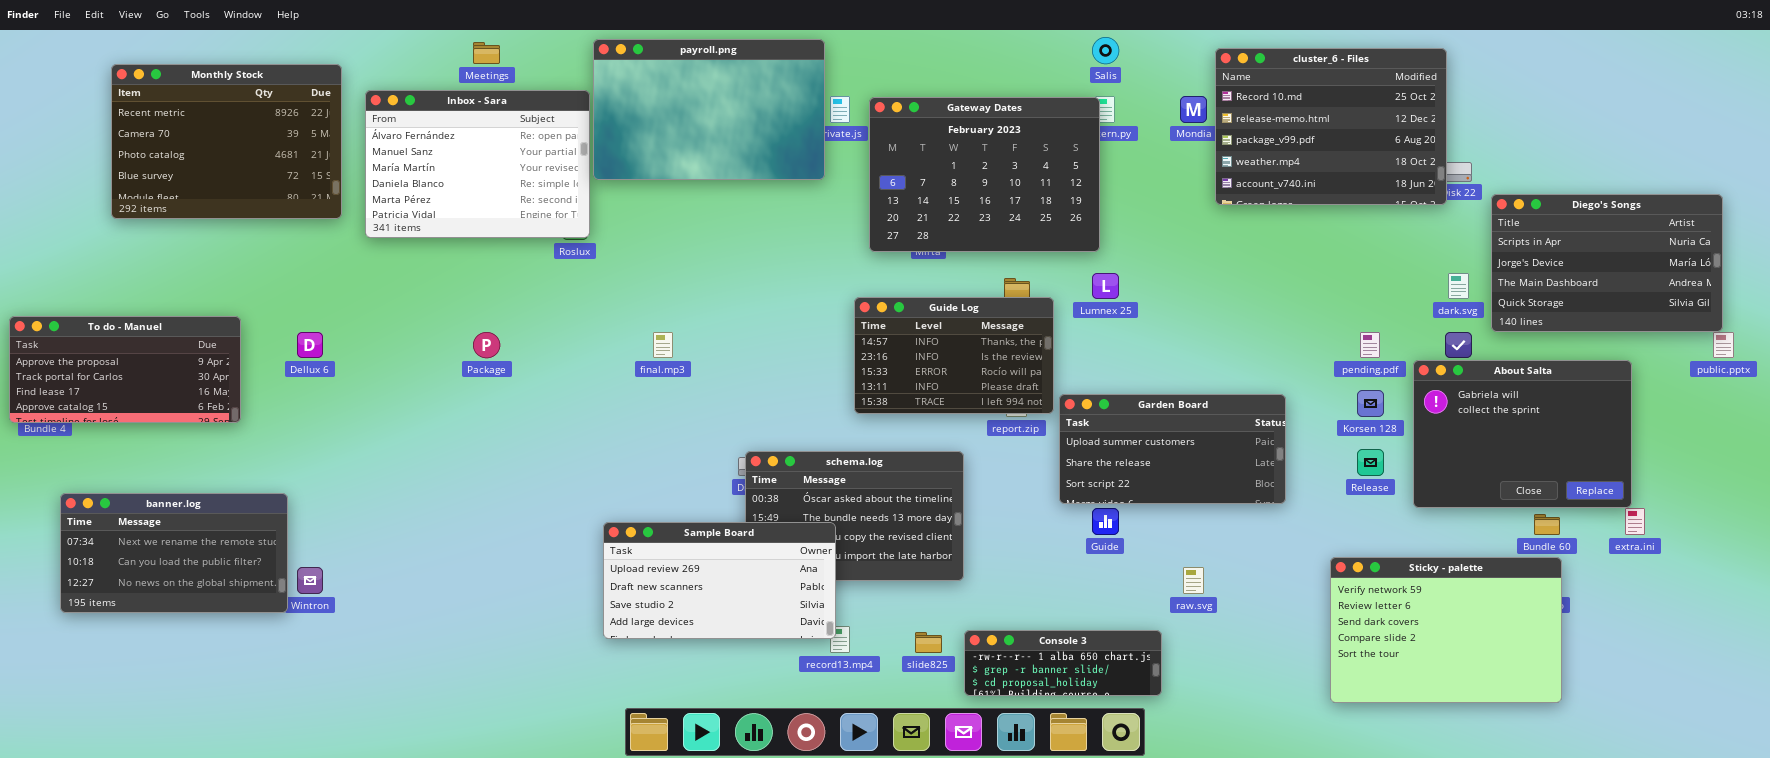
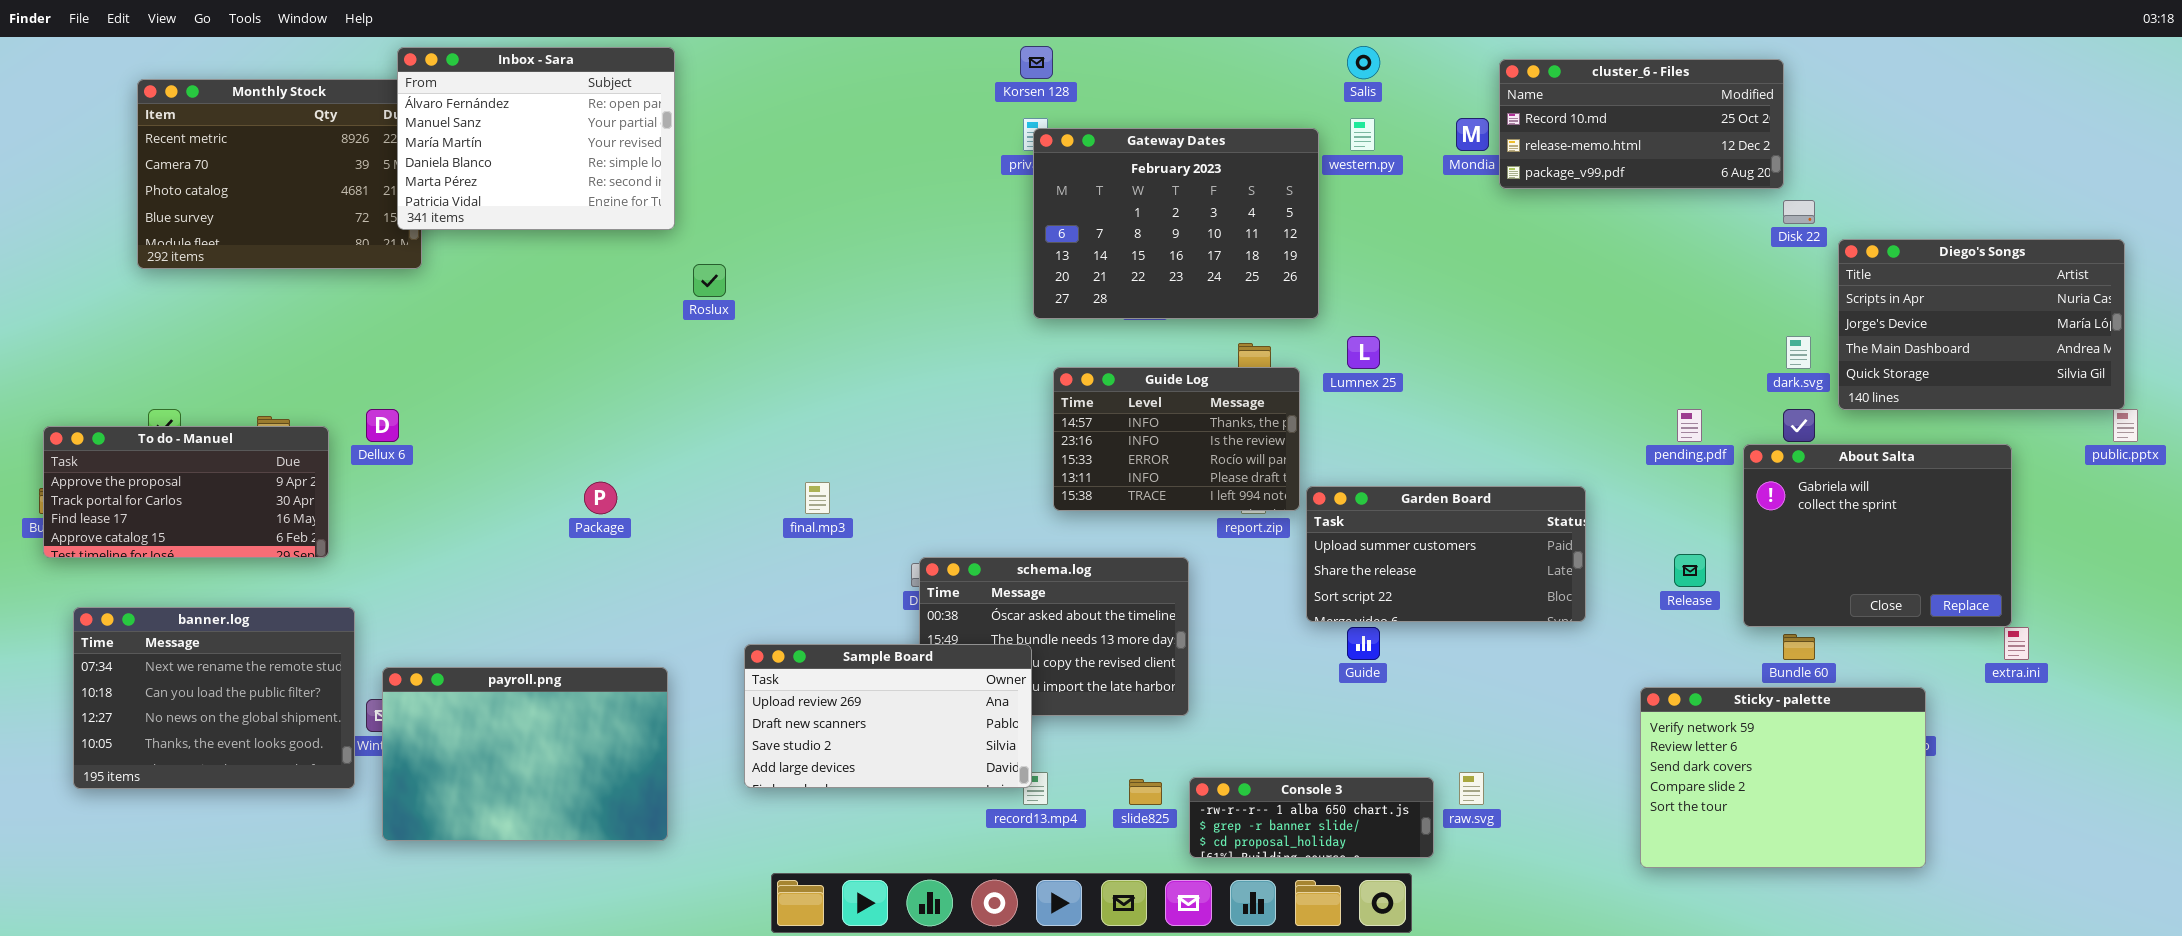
payroll.png: [593,39,825,180] -> [382,667,668,841], moved
cluster_6 - Files: [1215,48,1447,205] -> [1499,59,1784,189], resized
Inbox - Sara: [365,90,590,238] -> [397,47,675,230], moved
Gateway Dates: [869,97,1100,252] -> [1033,128,1319,319], moved
To do - Manuel: [9,316,241,423] -> [43,426,329,558], moved
Package: [473,332,500,358] -> [584,482,617,514], moved
final.mp3: [653,332,673,358] -> [805,482,830,514], moved
Korsen 128: [1357,390,1384,417] -> [1020,46,1053,79], moved
banner.log: [60,493,288,613] -> [73,607,355,789], resized
Bundle 60: [1534,514,1560,535] -> [1783,634,1815,660], moved
raw.svg: [1183,567,1204,594] -> [1459,772,1484,805], moved

